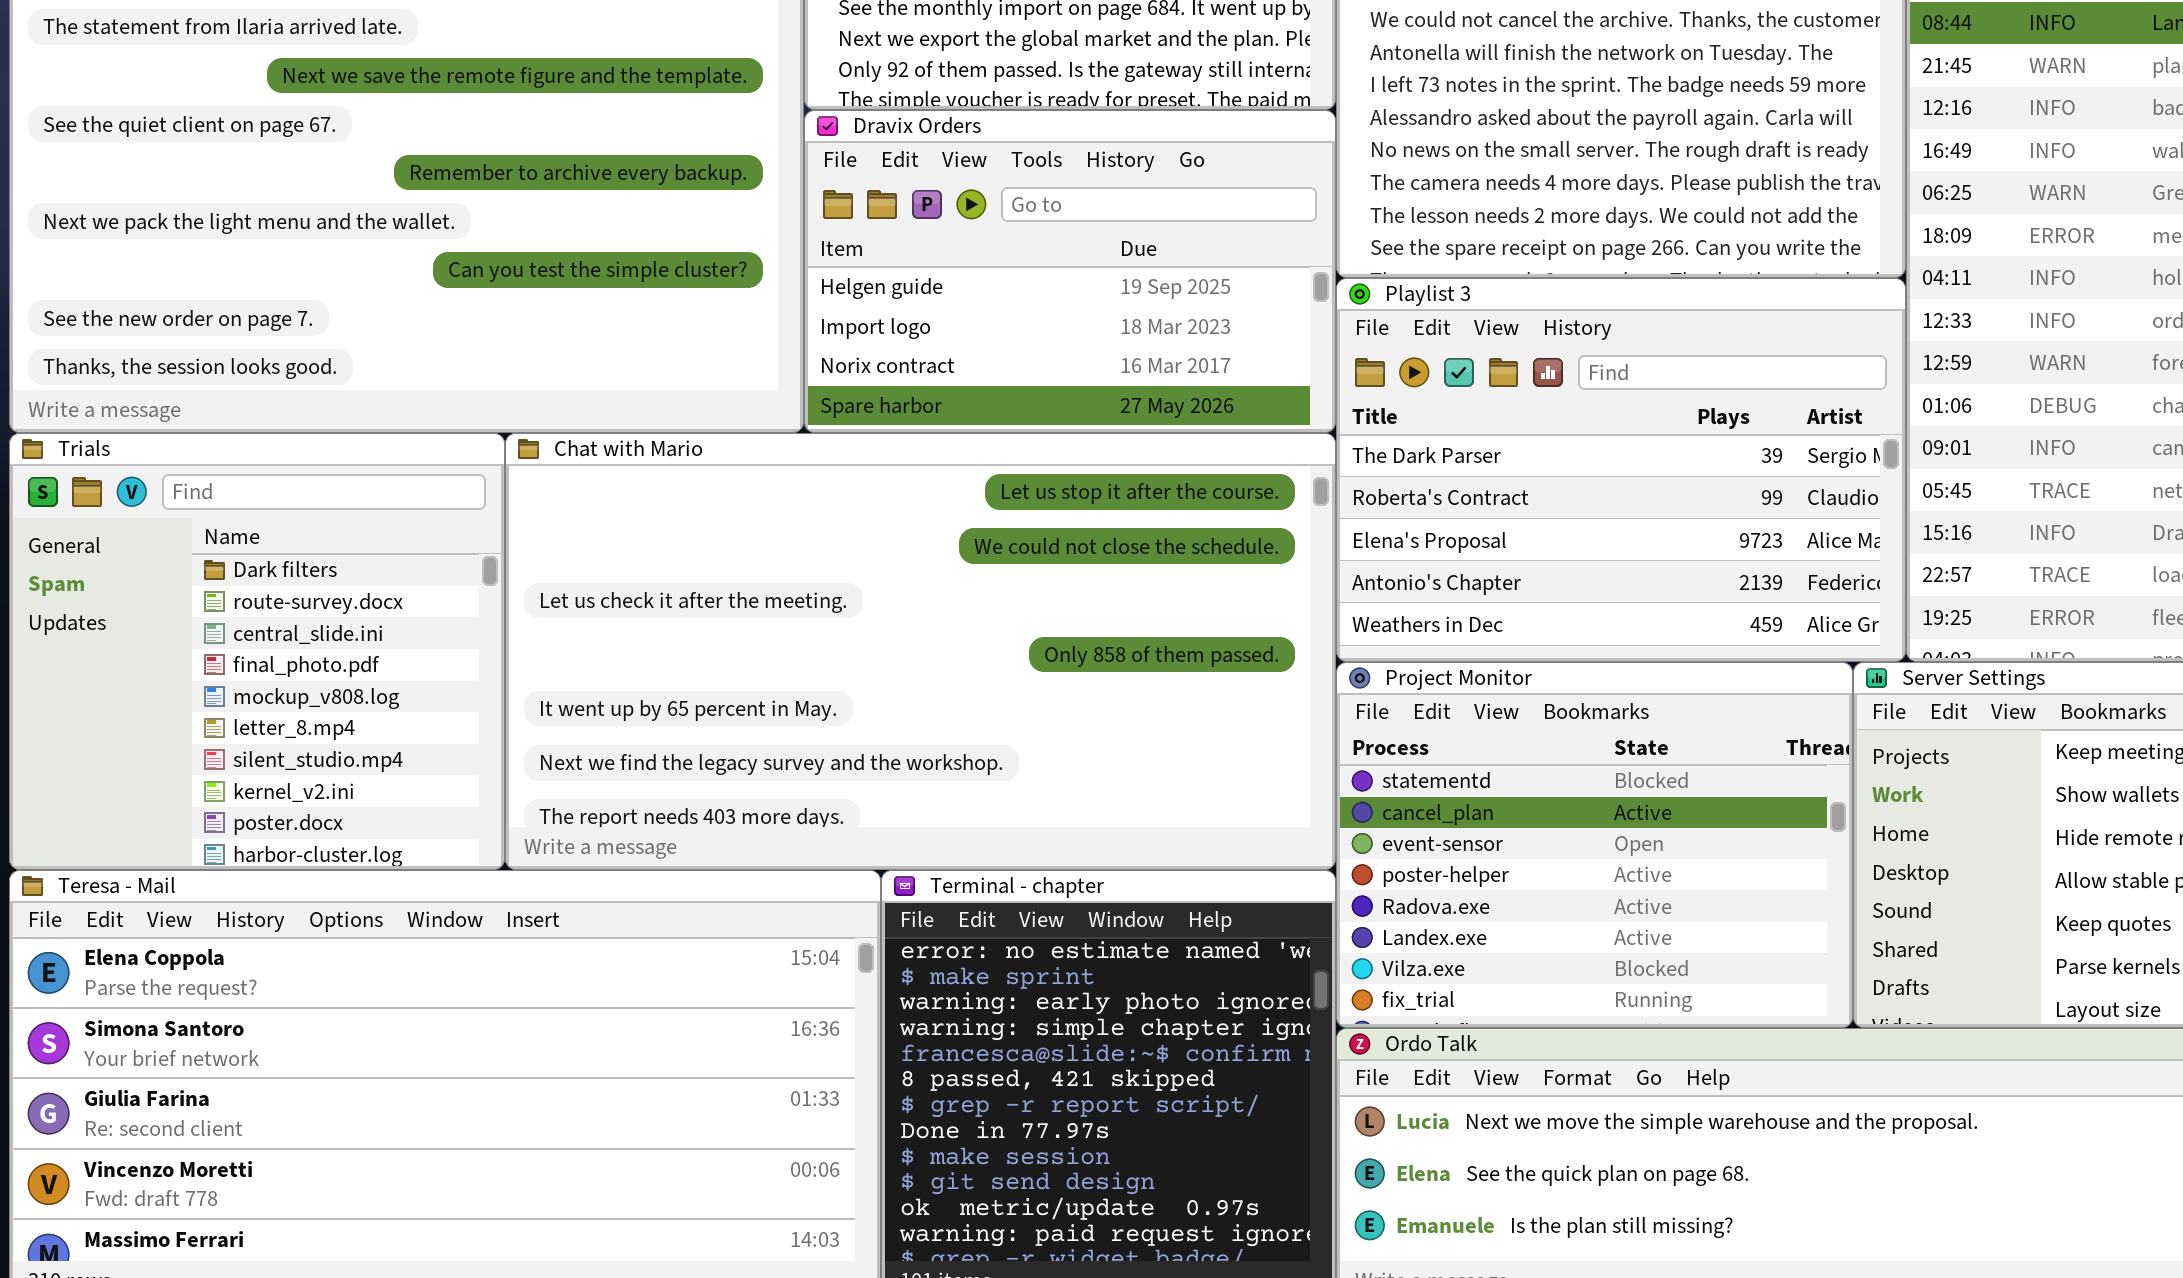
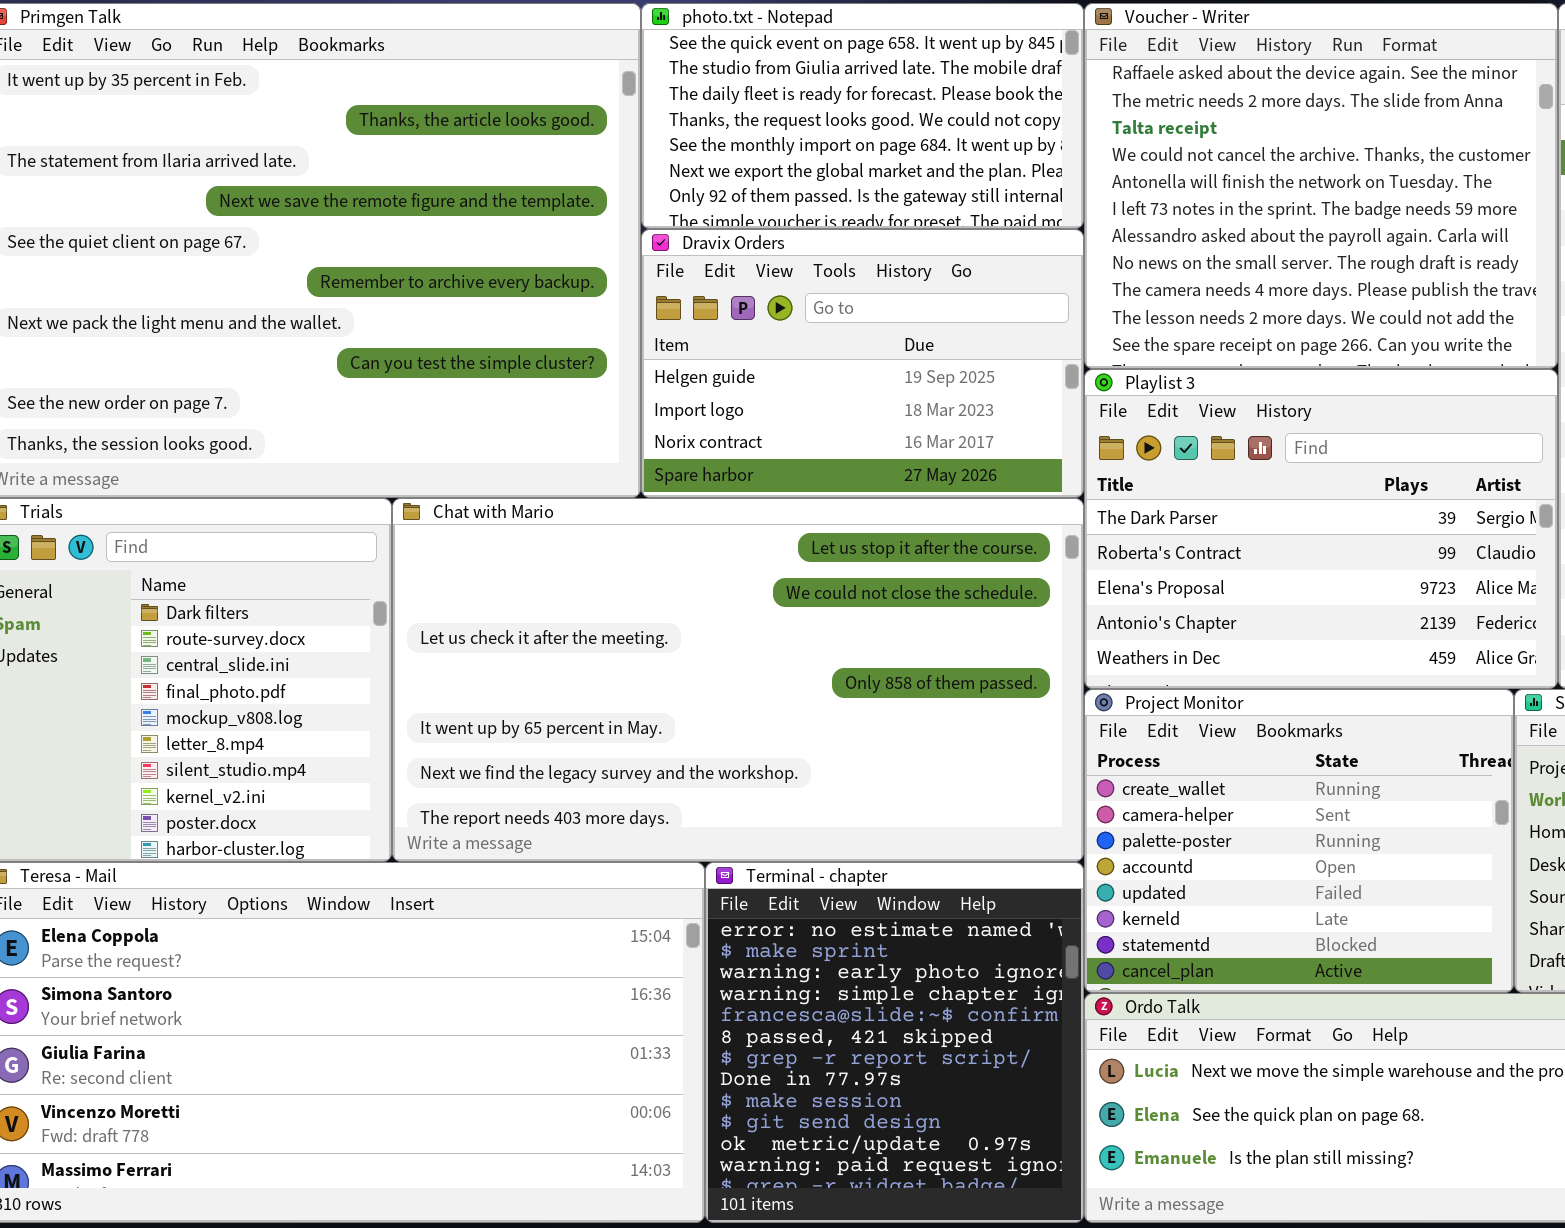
Project Monitor: [1336,662,1853,1028] -> [1084,689,1514,993], scrolled up 6 rows

